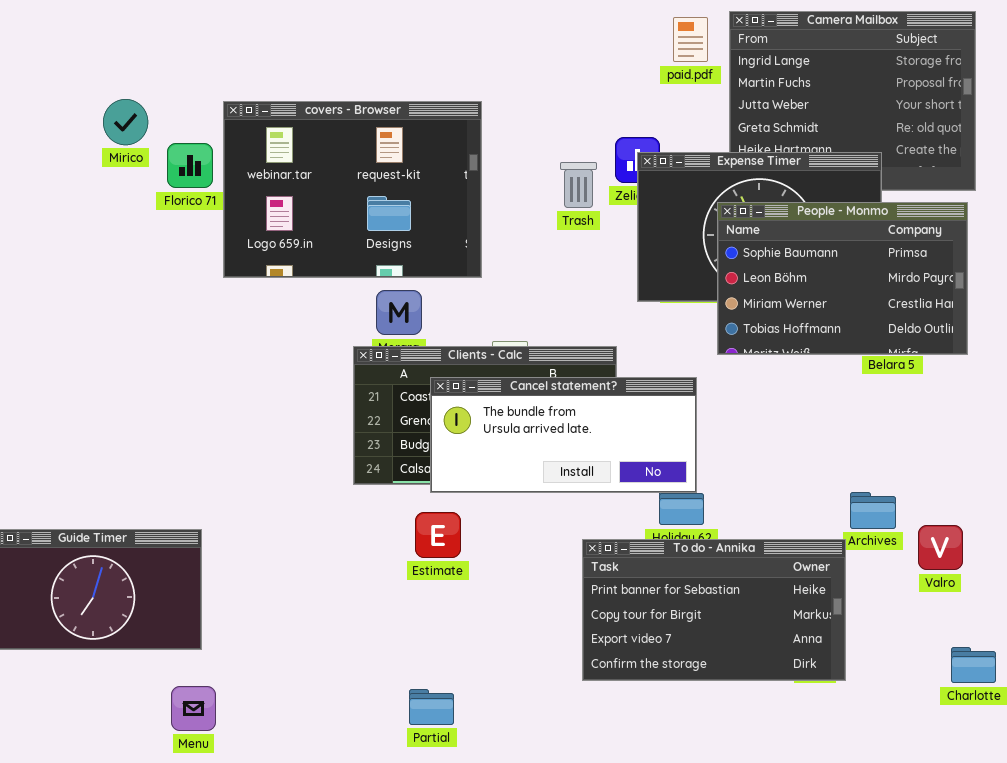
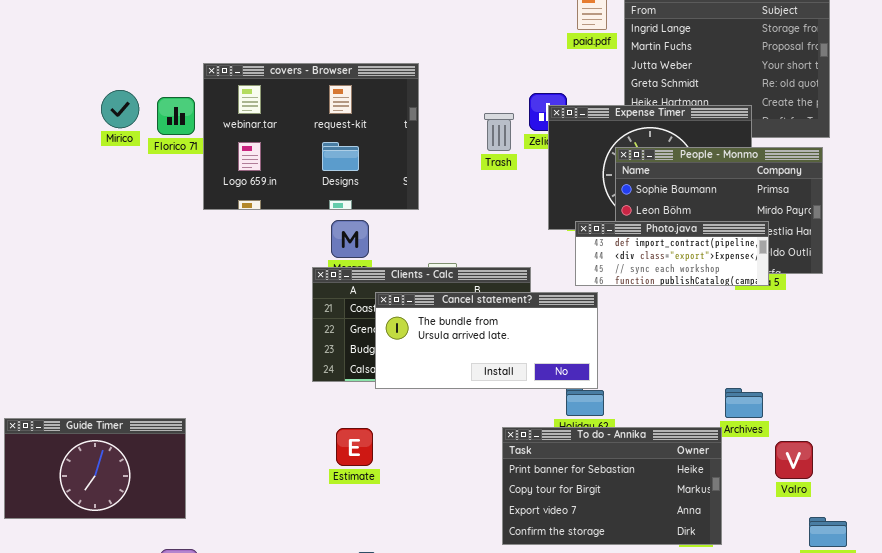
Mirico: [103,99,148,145] -> [101,90,139,128], moved
Photo.java: none -> [575,221,769,286], opened
Estimate: [415,512,461,558] -> [336,428,373,466], moved
Valro: [918,525,963,570] -> [775,441,813,479], moved

